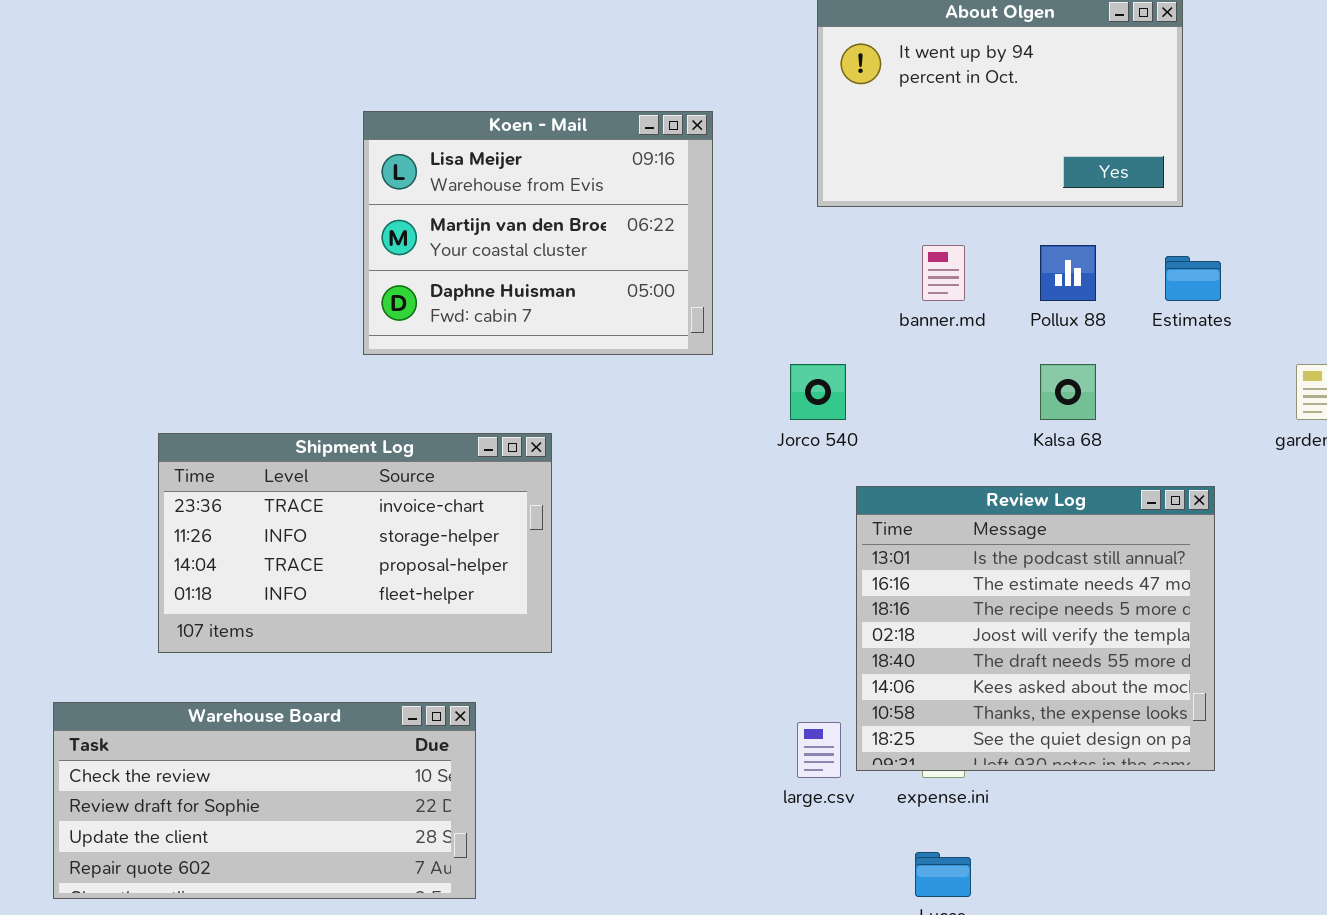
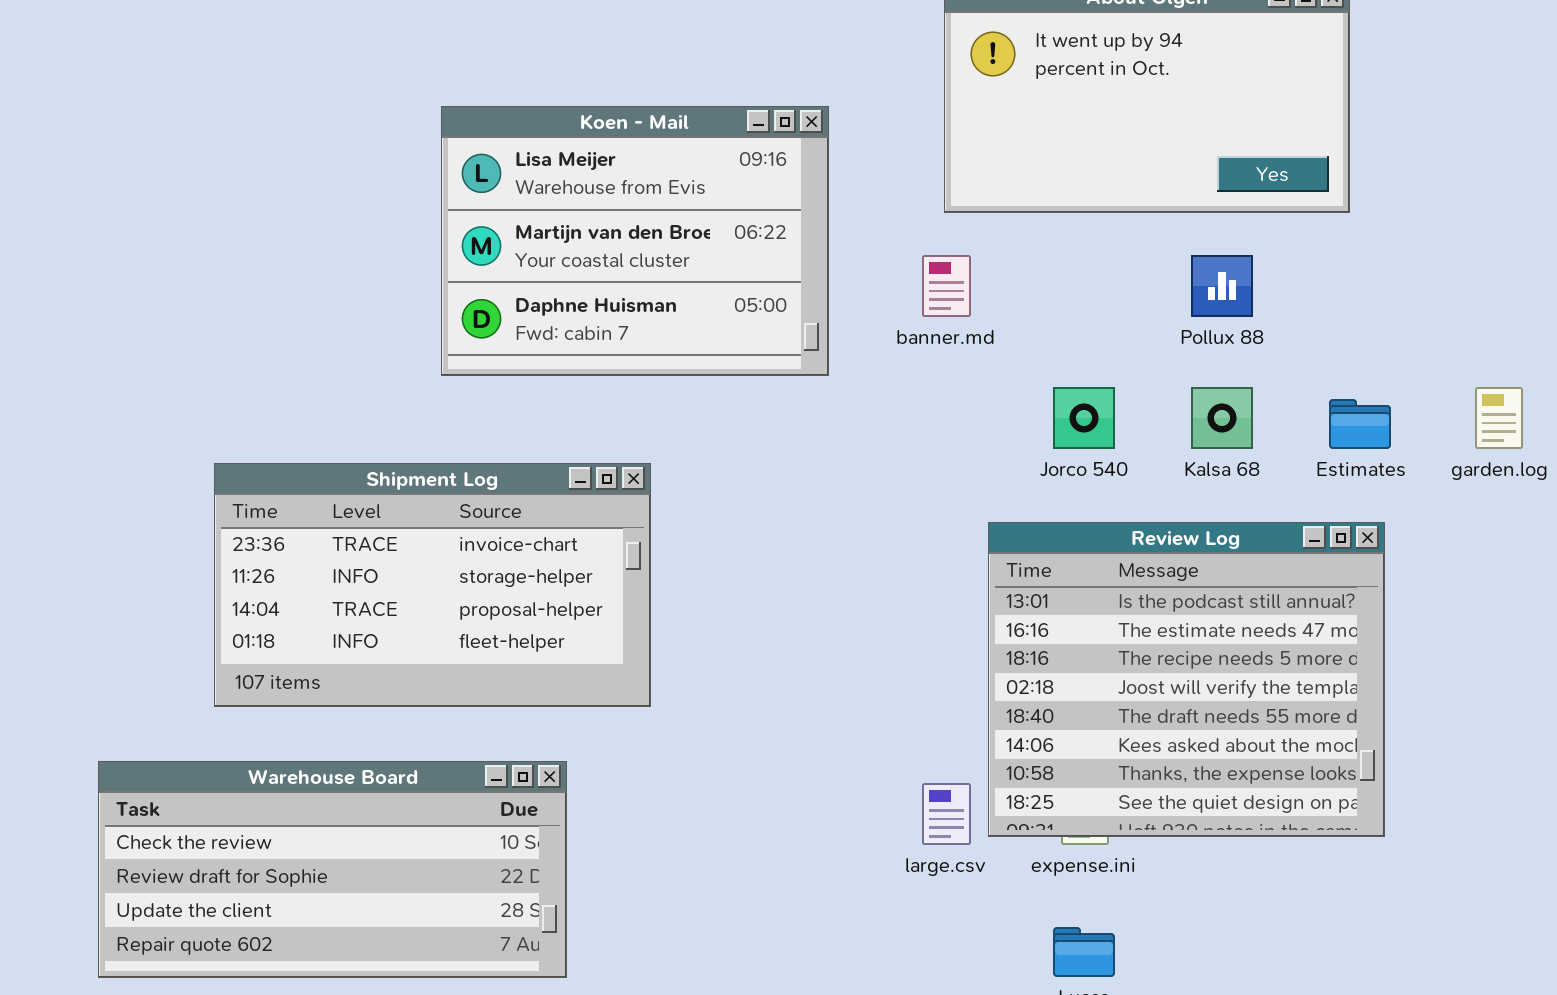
banner.md: [922,245,965,301] -> [922,255,971,317], moved
Estimates: [1165,256,1221,301] -> [1329,399,1391,449], moved
Jorco 540: [790,364,846,420] -> [1053,387,1115,449], moved

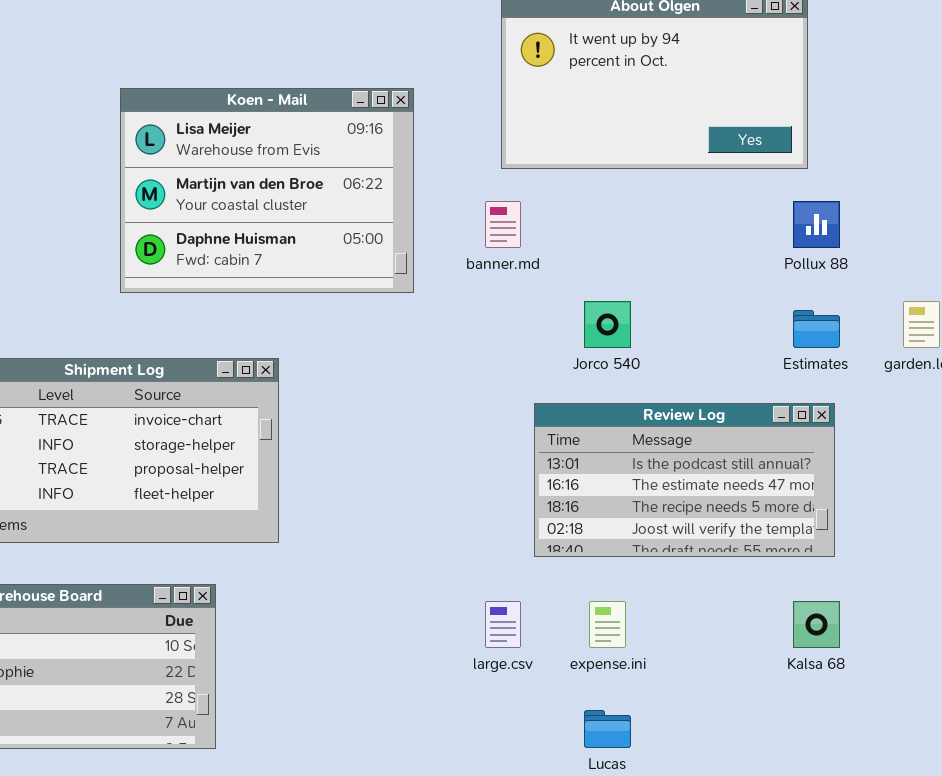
Pollux 88: [1191,255,1253,317] -> [793,201,840,248], moved
Kalsa 68: [1191,387,1253,449] -> [793,601,840,648], moved
Review Log: [988,522,1385,837] -> [534,403,835,557], resized

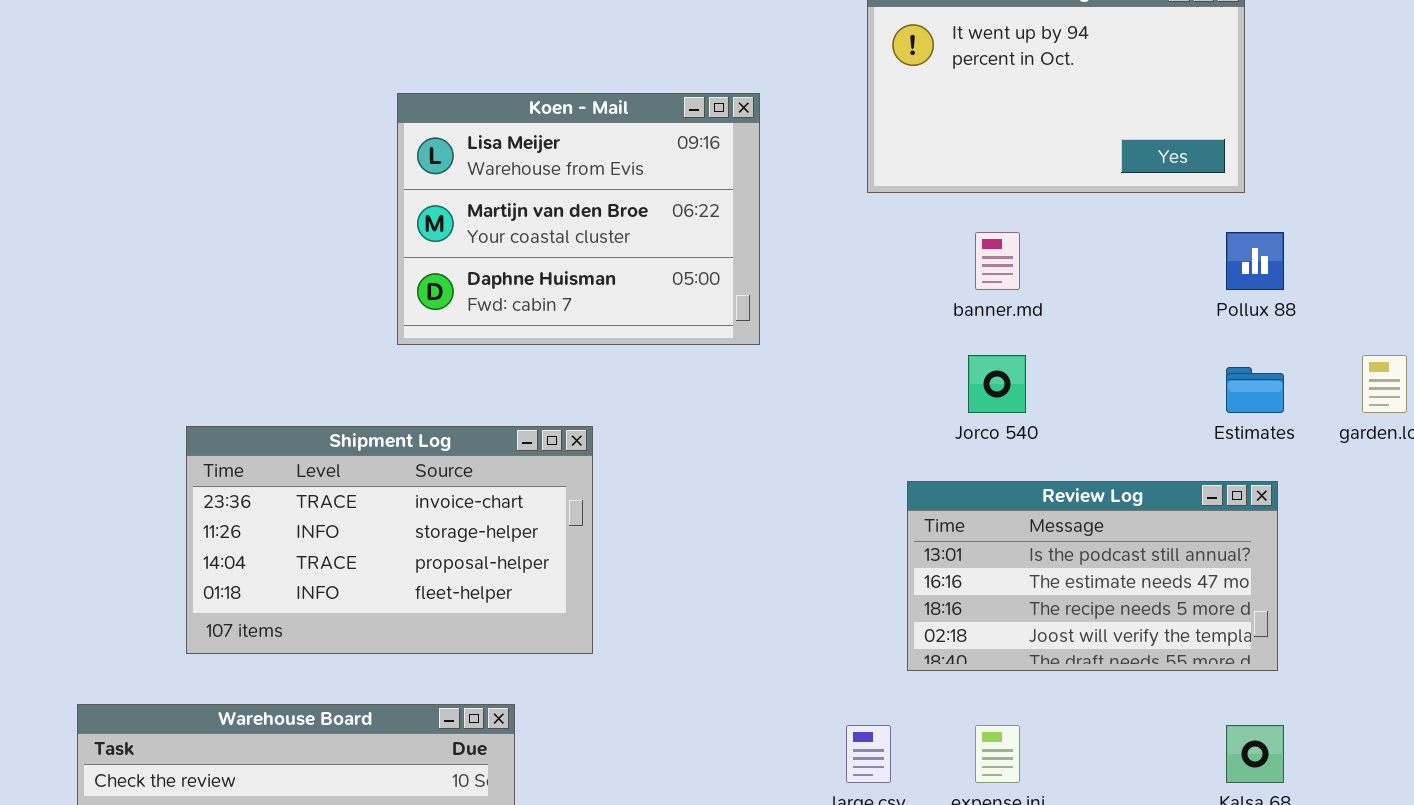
banner.md: [485,201,521,248] -> [975,232,1020,290], moved

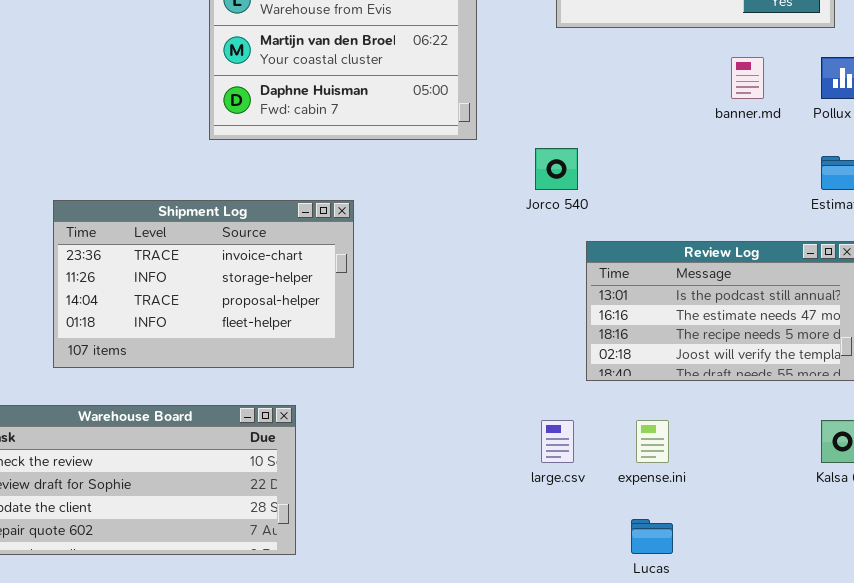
banner.md: [975,232,1020,290] -> [731,57,764,99], moved
Jorco 540: [968,355,1026,413] -> [535,148,578,190], moved

